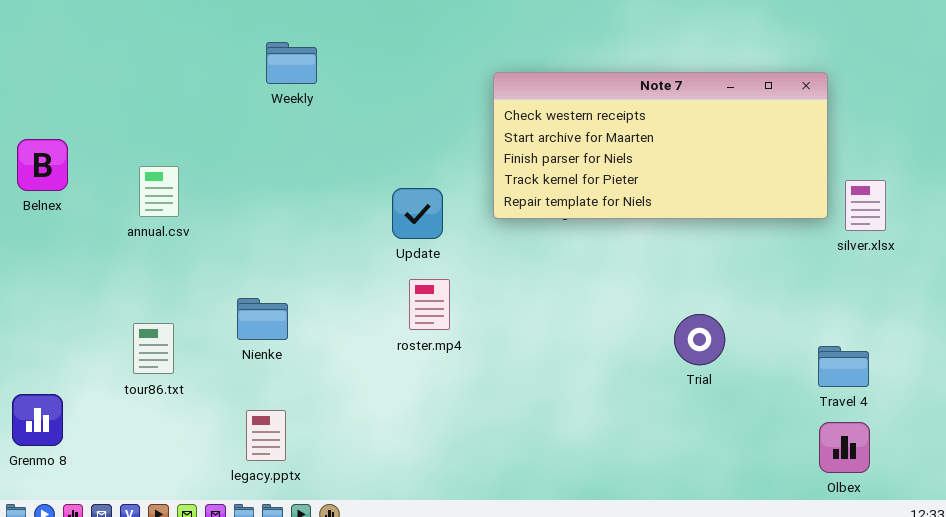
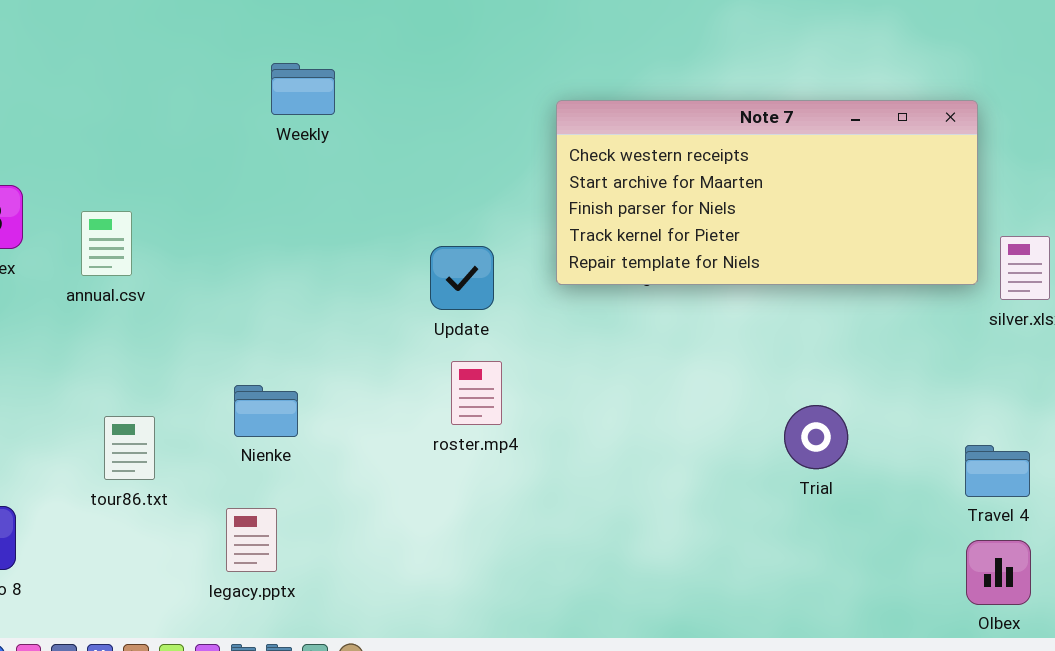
annual.csv: [139,166,179,217] -> [81,211,132,276], moved
legacy.pptx: [246,410,286,461] -> [226,508,277,572], moved

